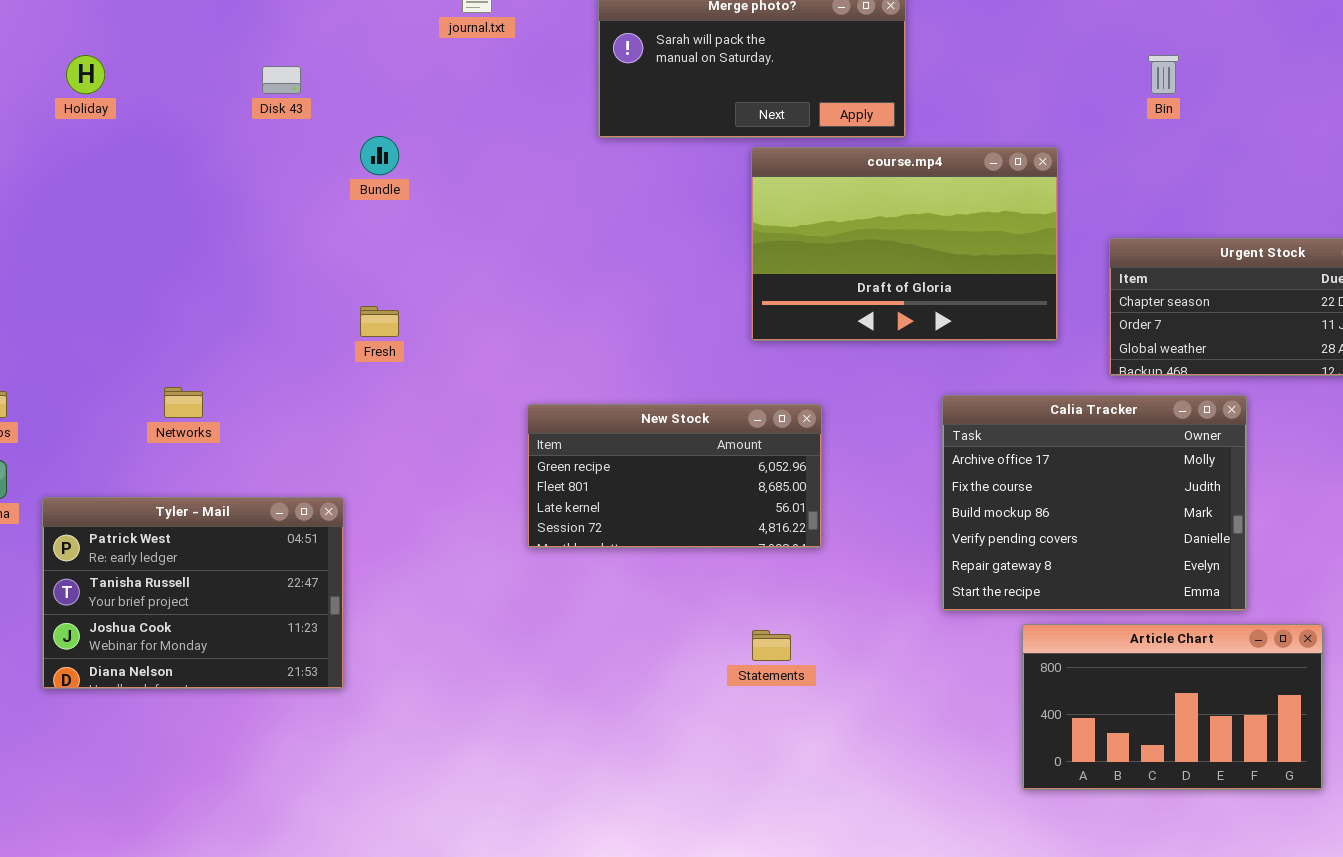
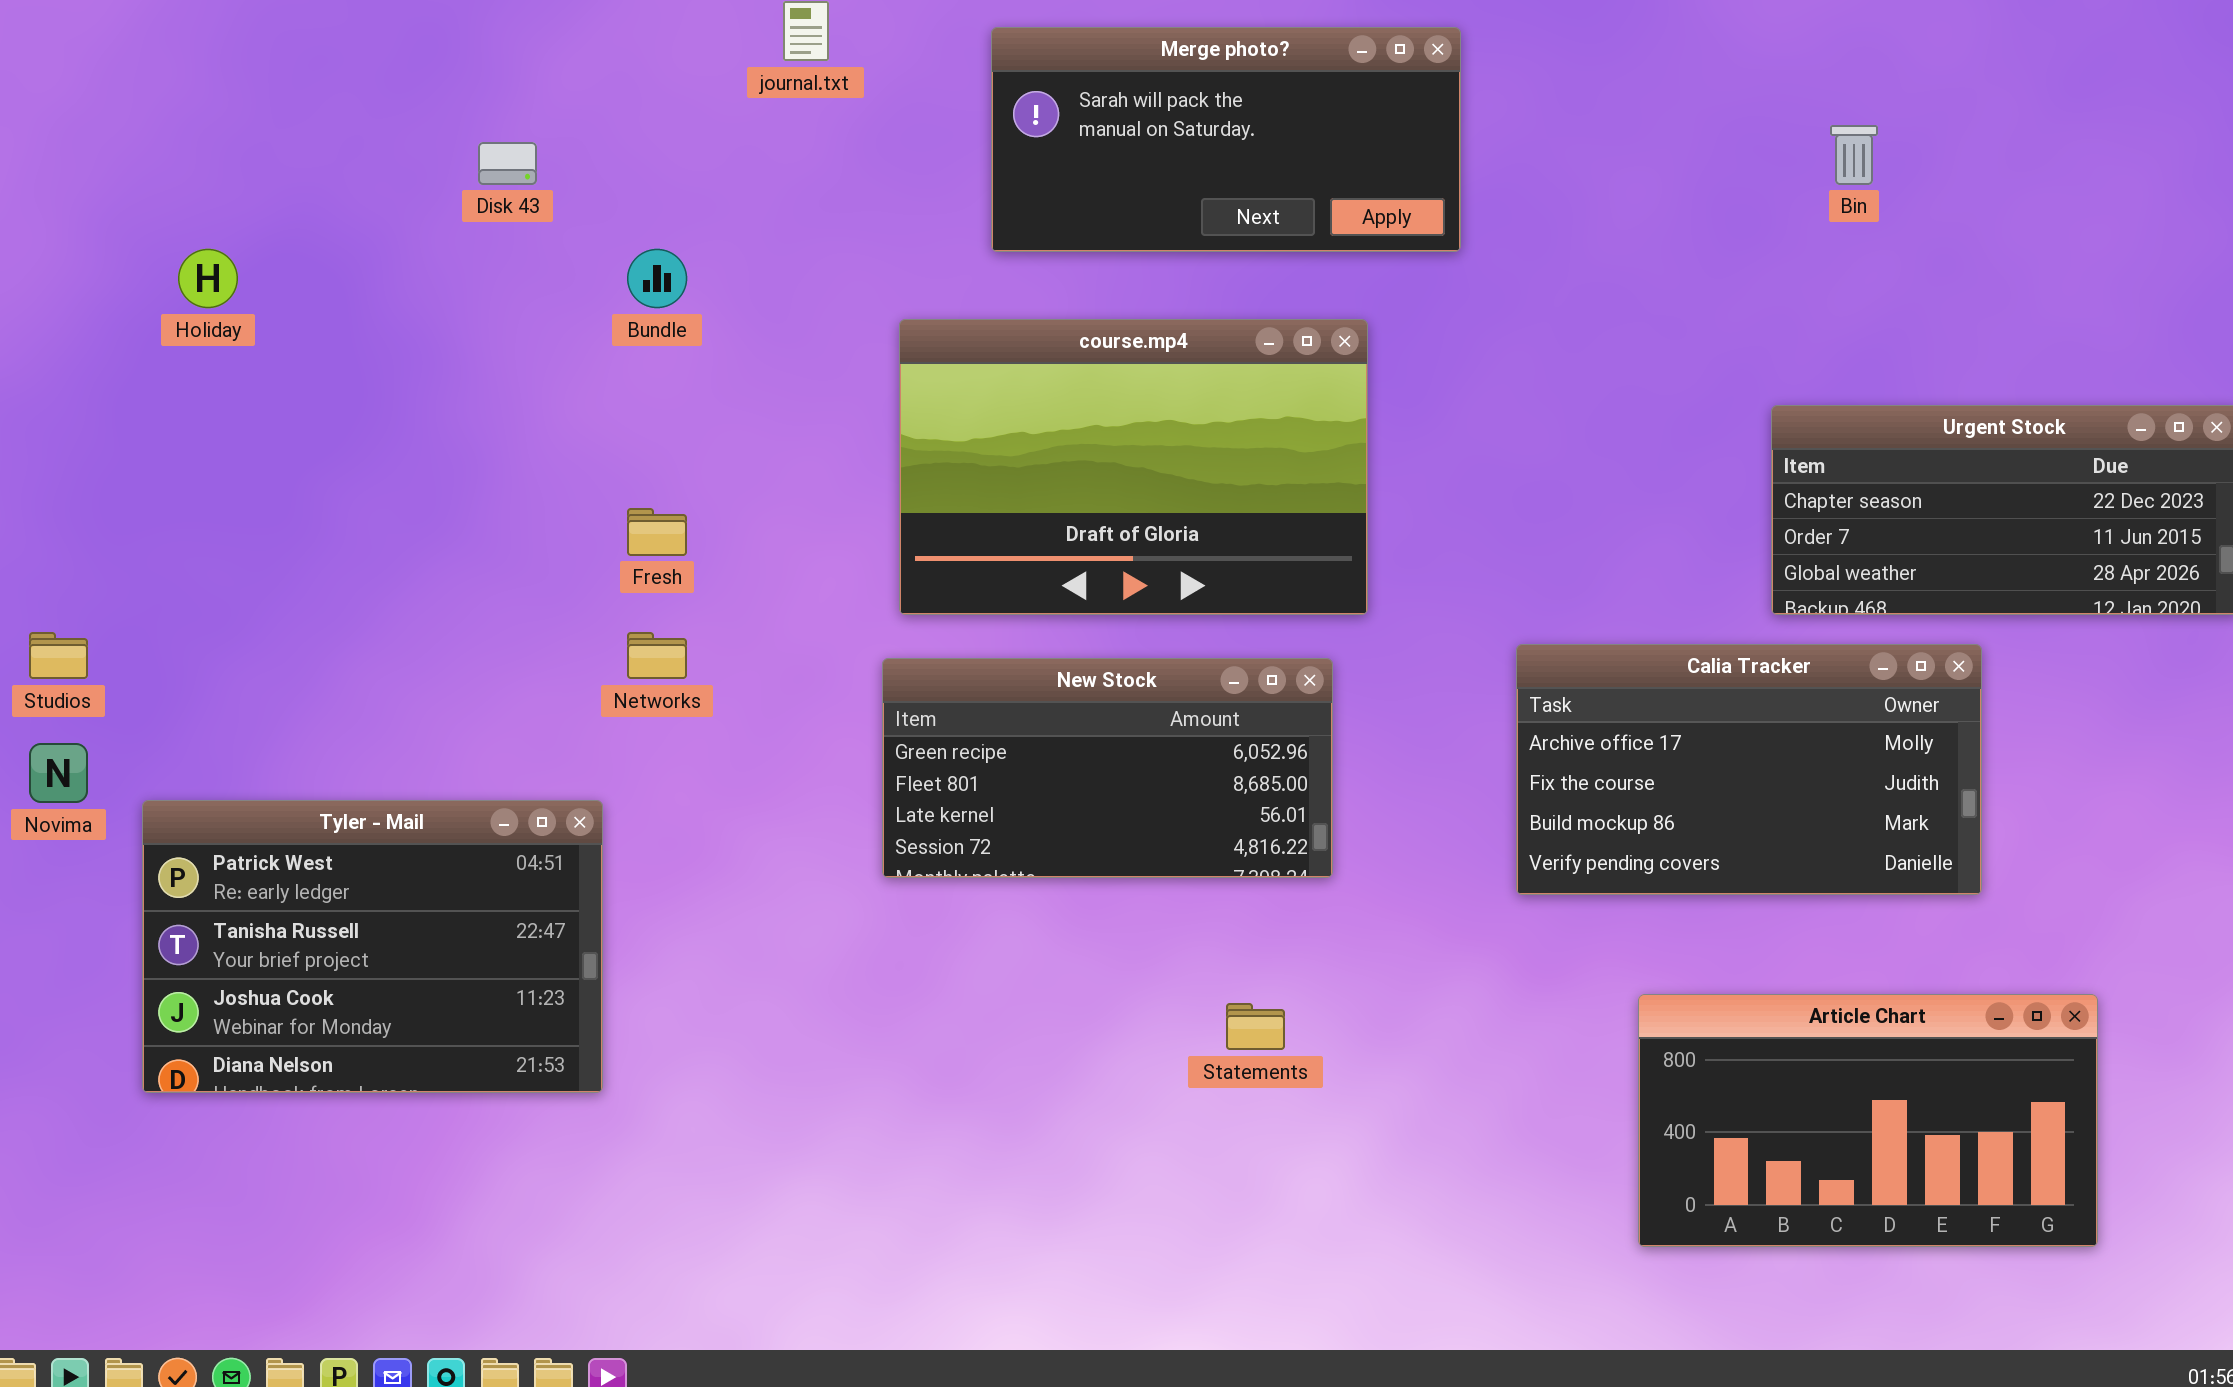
Holiday: [66,55,105,94] -> [178,249,238,308], moved
course.mp4: [751,147,1058,341] -> [899,319,1368,615], moved
Networks: [164,387,203,418] -> [627,632,687,679], moved
Calia Tracker: [942,395,1247,611] -> [1516,644,1982,895], resized

